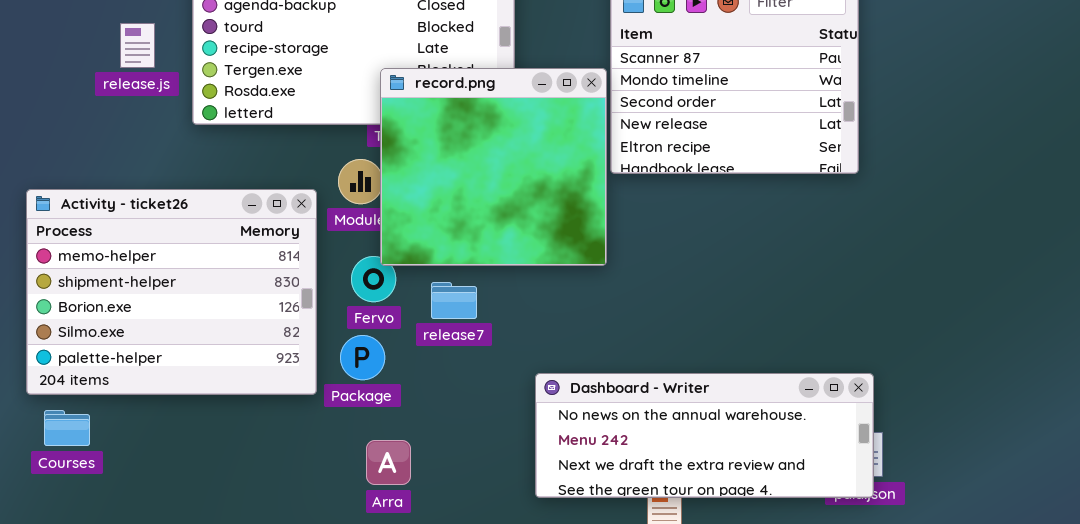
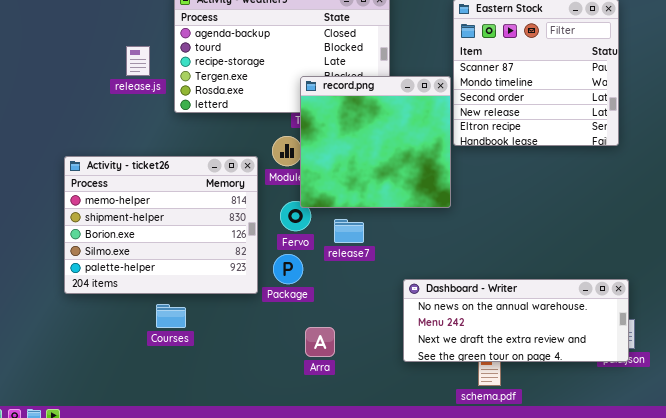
Courses: [44,410,90,446] -> [156,304,186,328], moved
Arra: [366,440,411,485] -> [305,327,335,357], moved

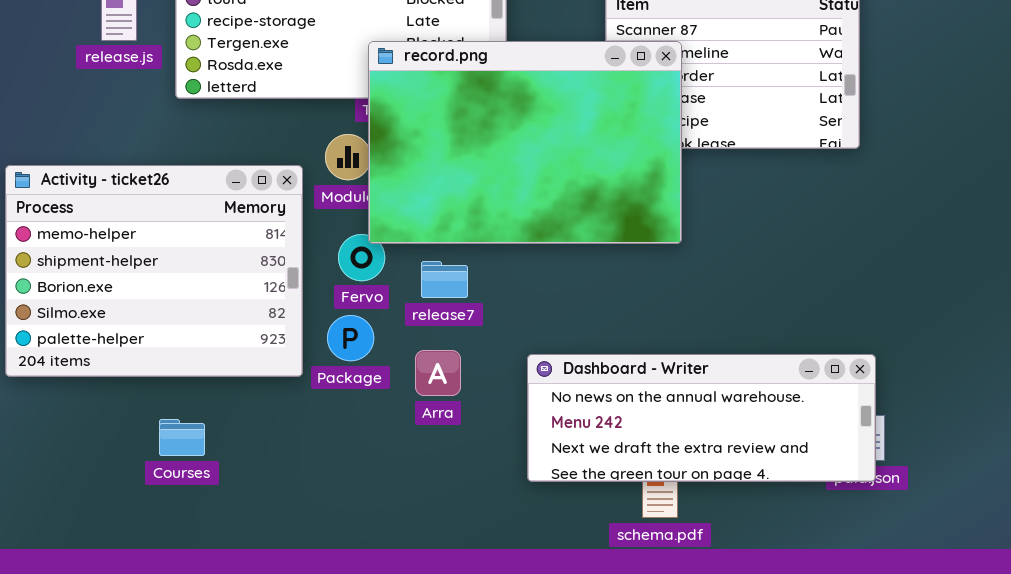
record.png: [300,76,451,208] -> [368,41,682,244], resized
Courses: [156,304,186,328] -> [159,419,205,456], moved
Arra: [305,327,335,357] -> [415,350,461,396], moved

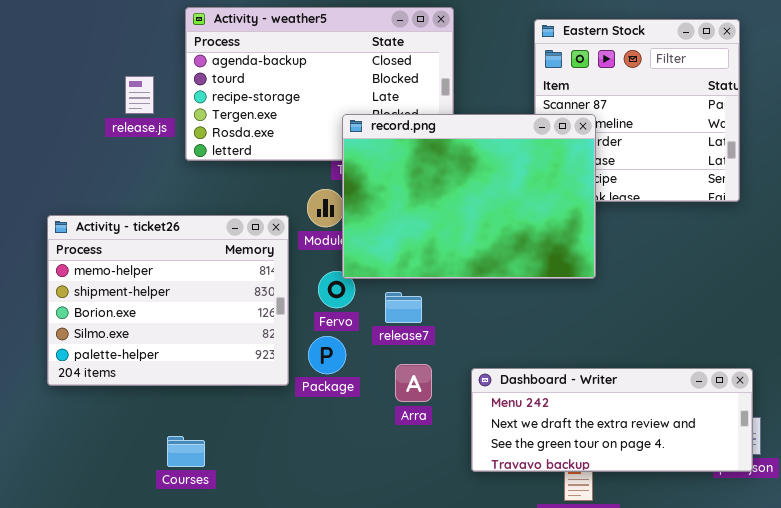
Arra: [415,350,461,396] -> [395,364,432,402], moved
Dashboard - Writer: [527,354,876,482] -> [471,368,753,472], scrolled down 1 row
Courses: [159,419,205,456] -> [167,436,205,467], moved

